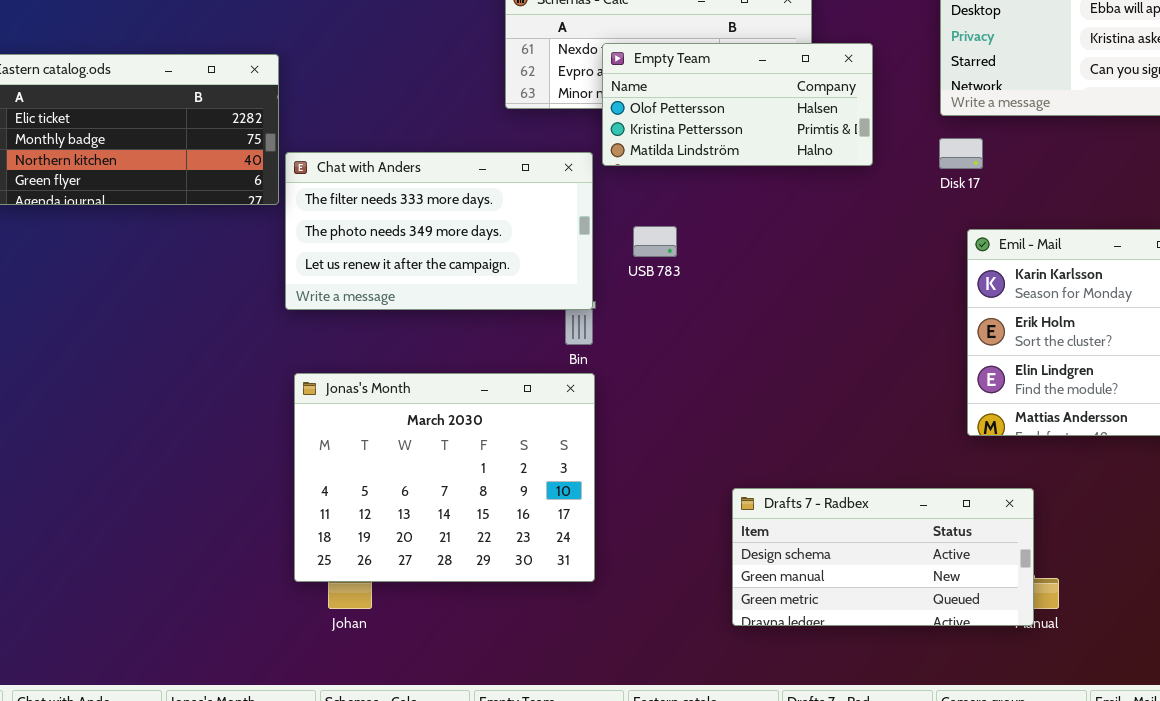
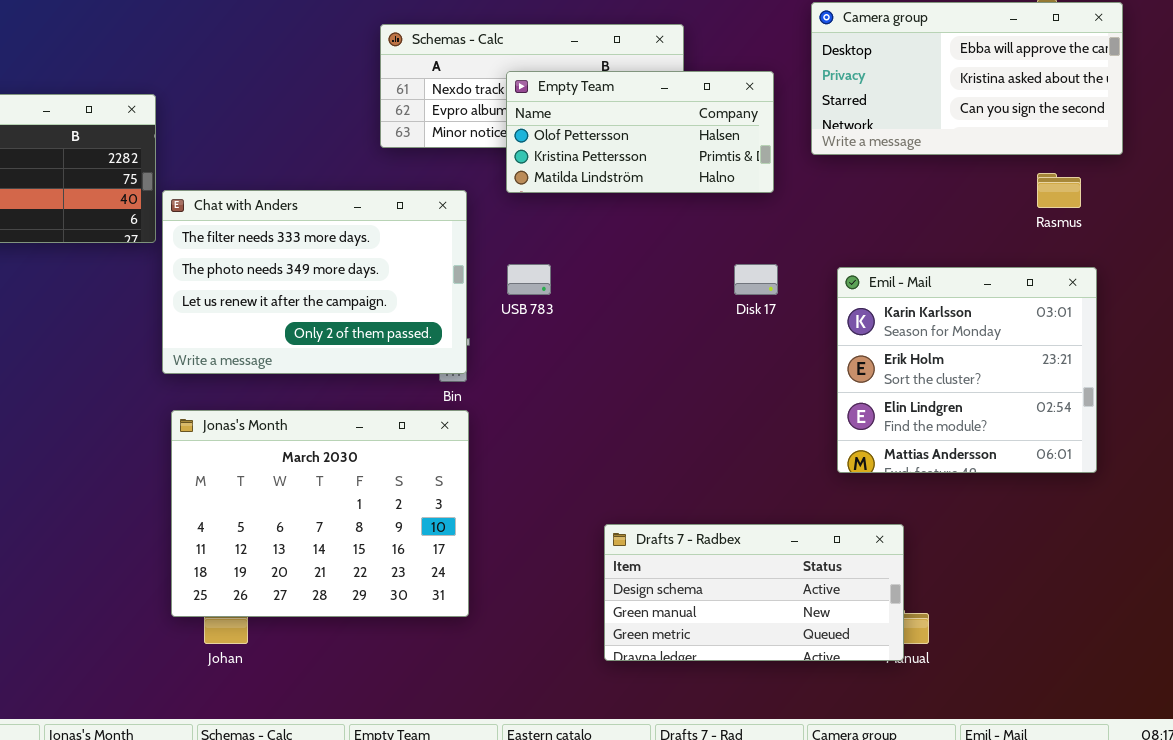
Empty Team: [602,43,873,166] -> [506,71,774,193], moved
Disk 17: [939,138,983,169] -> [734,264,778,295], moved
Chat with Anders: [285,152,593,310] -> [162,190,467,374], resized

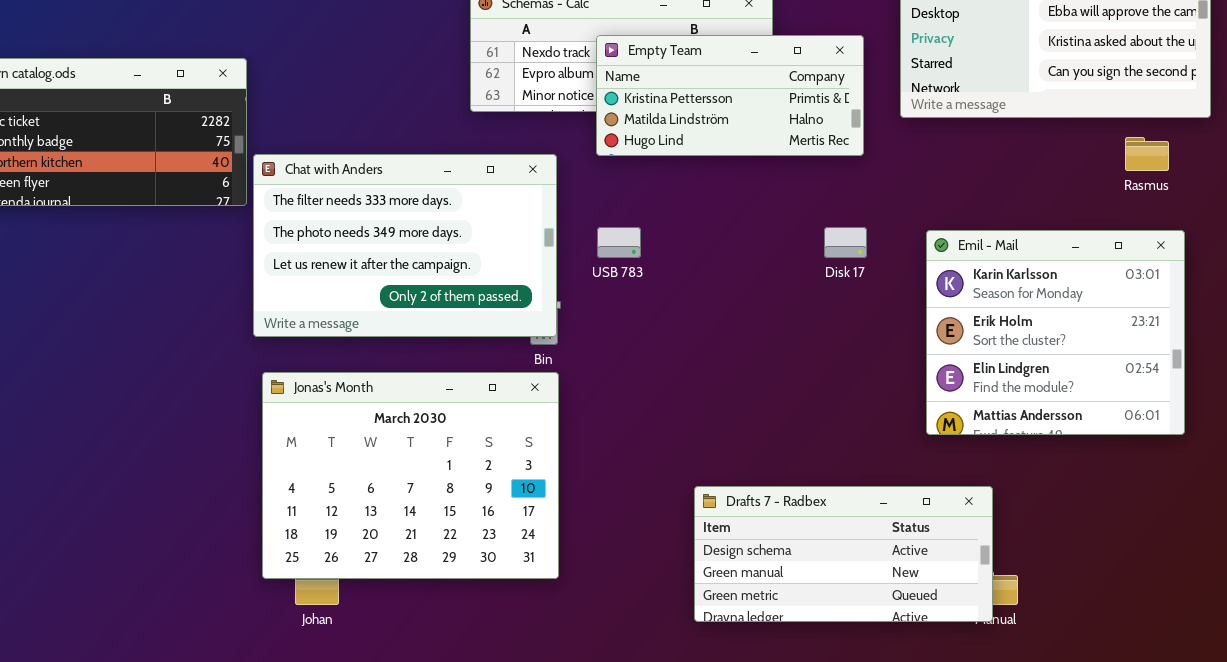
Empty Team: [506,71,774,193] -> [596,35,864,156], scrolled down 1 row

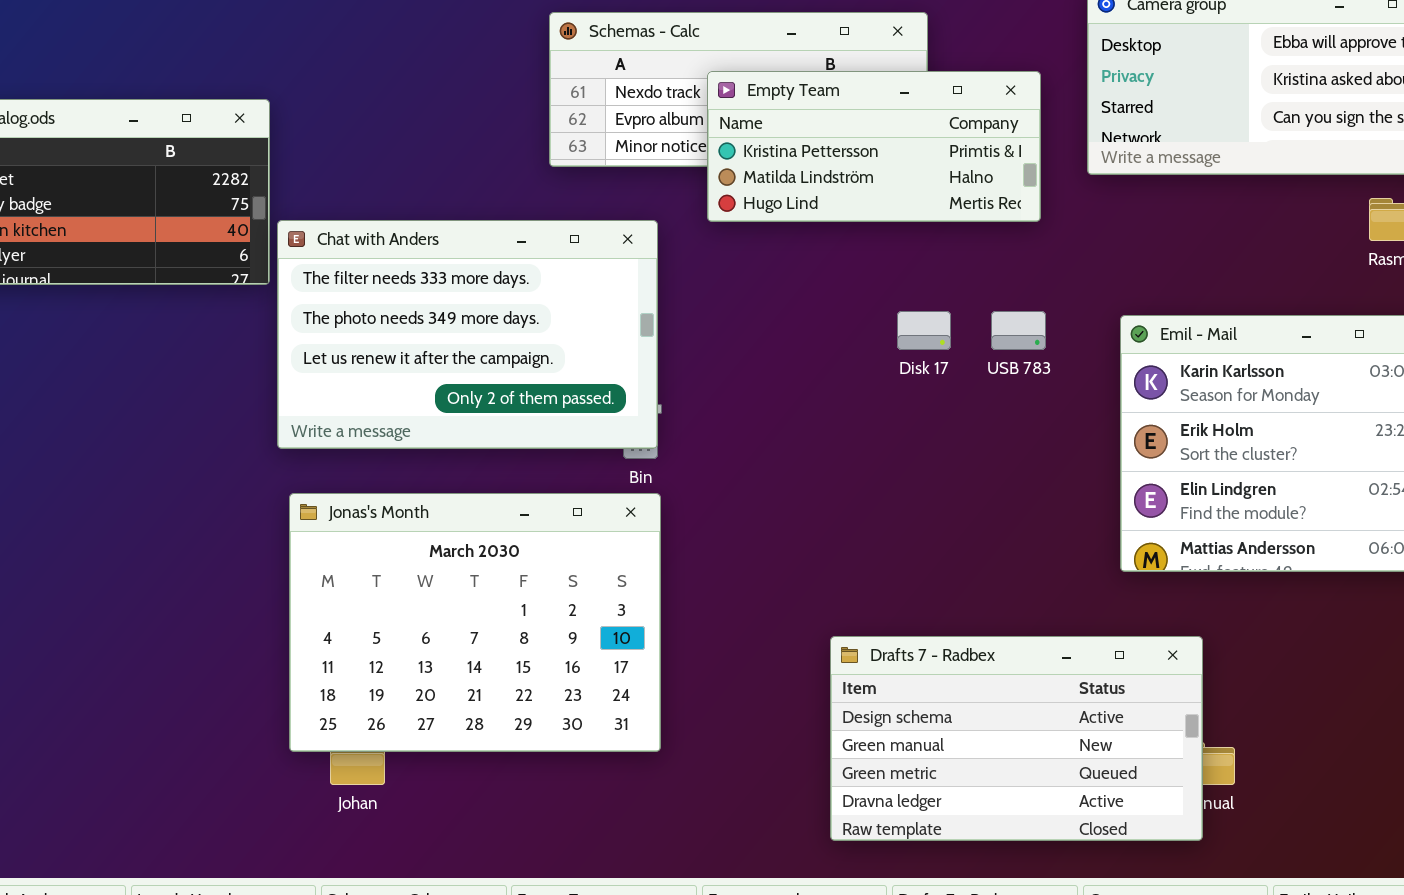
USB 783: [597,227,641,258] -> [991,311,1046,350], moved
Disk 17: [824,227,867,258] -> [897,311,951,350], moved
Drafts 7 - Radbex: [694,486,993,622] -> [830,636,1203,841], resized

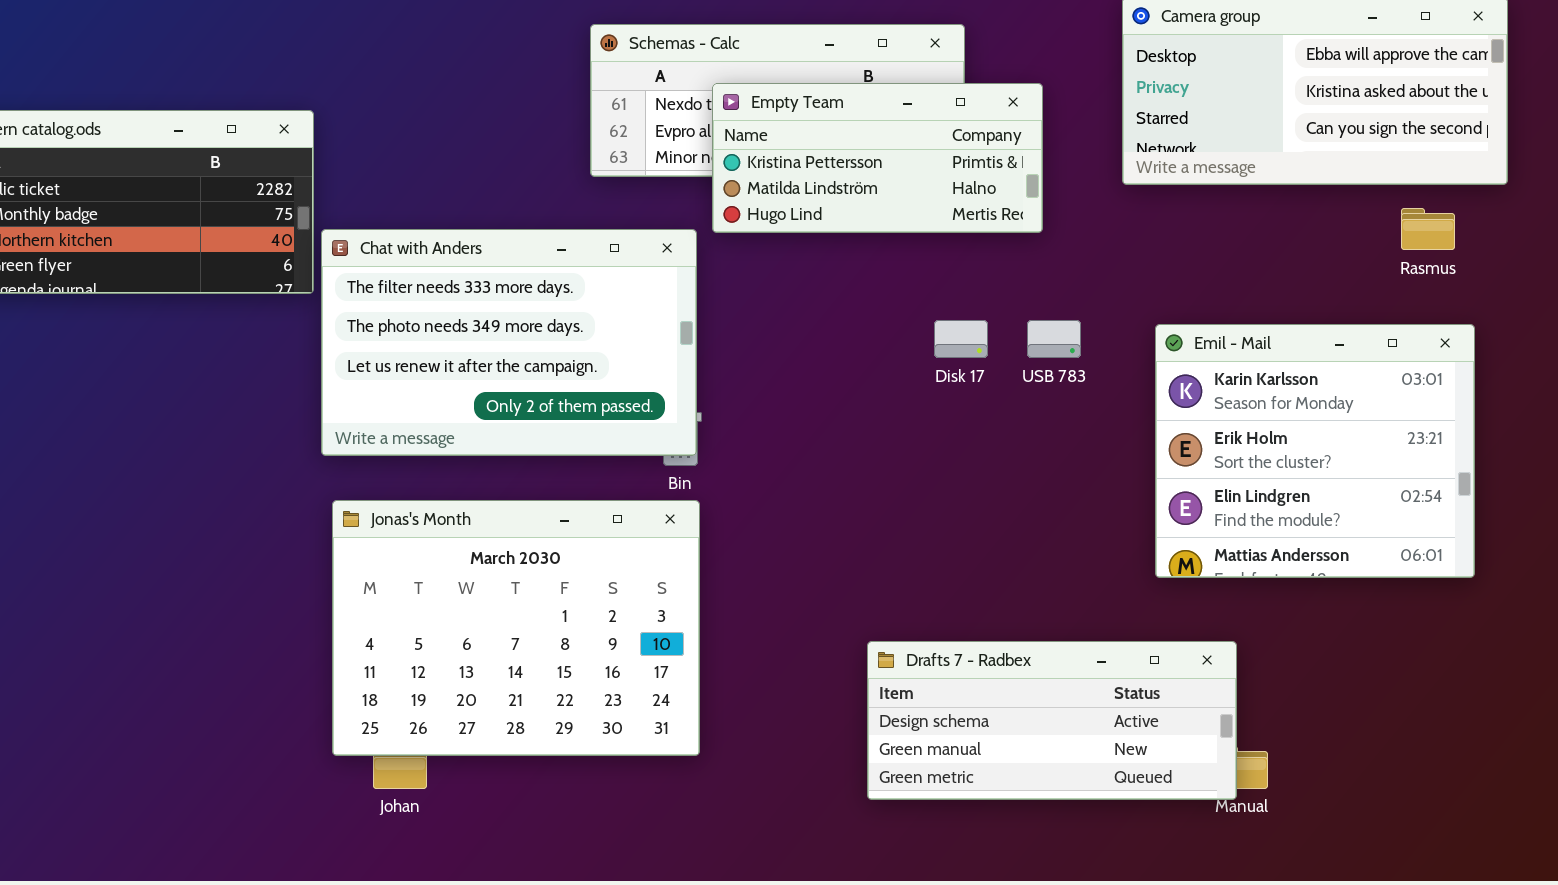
Empty Team: [707,71,1041,222] -> [712,83,1043,233], moved
Drafts 7 - Radbex: [830,636,1203,841] -> [867,641,1237,800], resized

